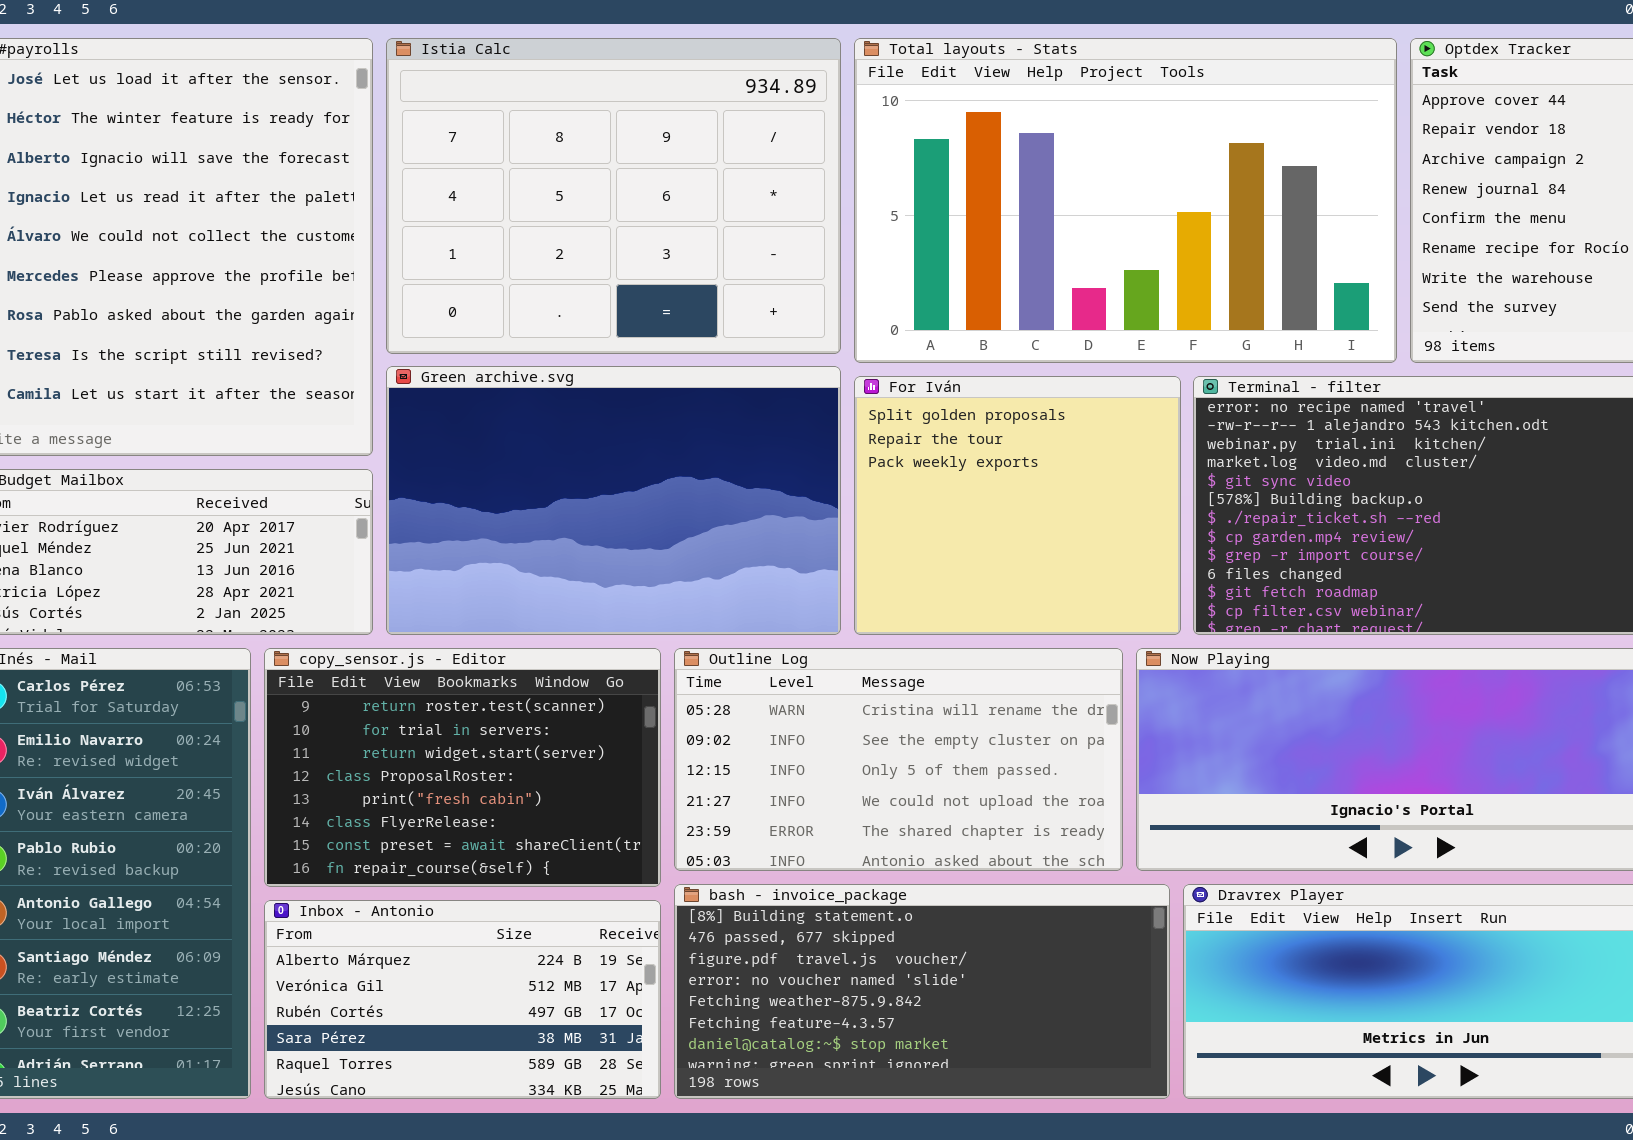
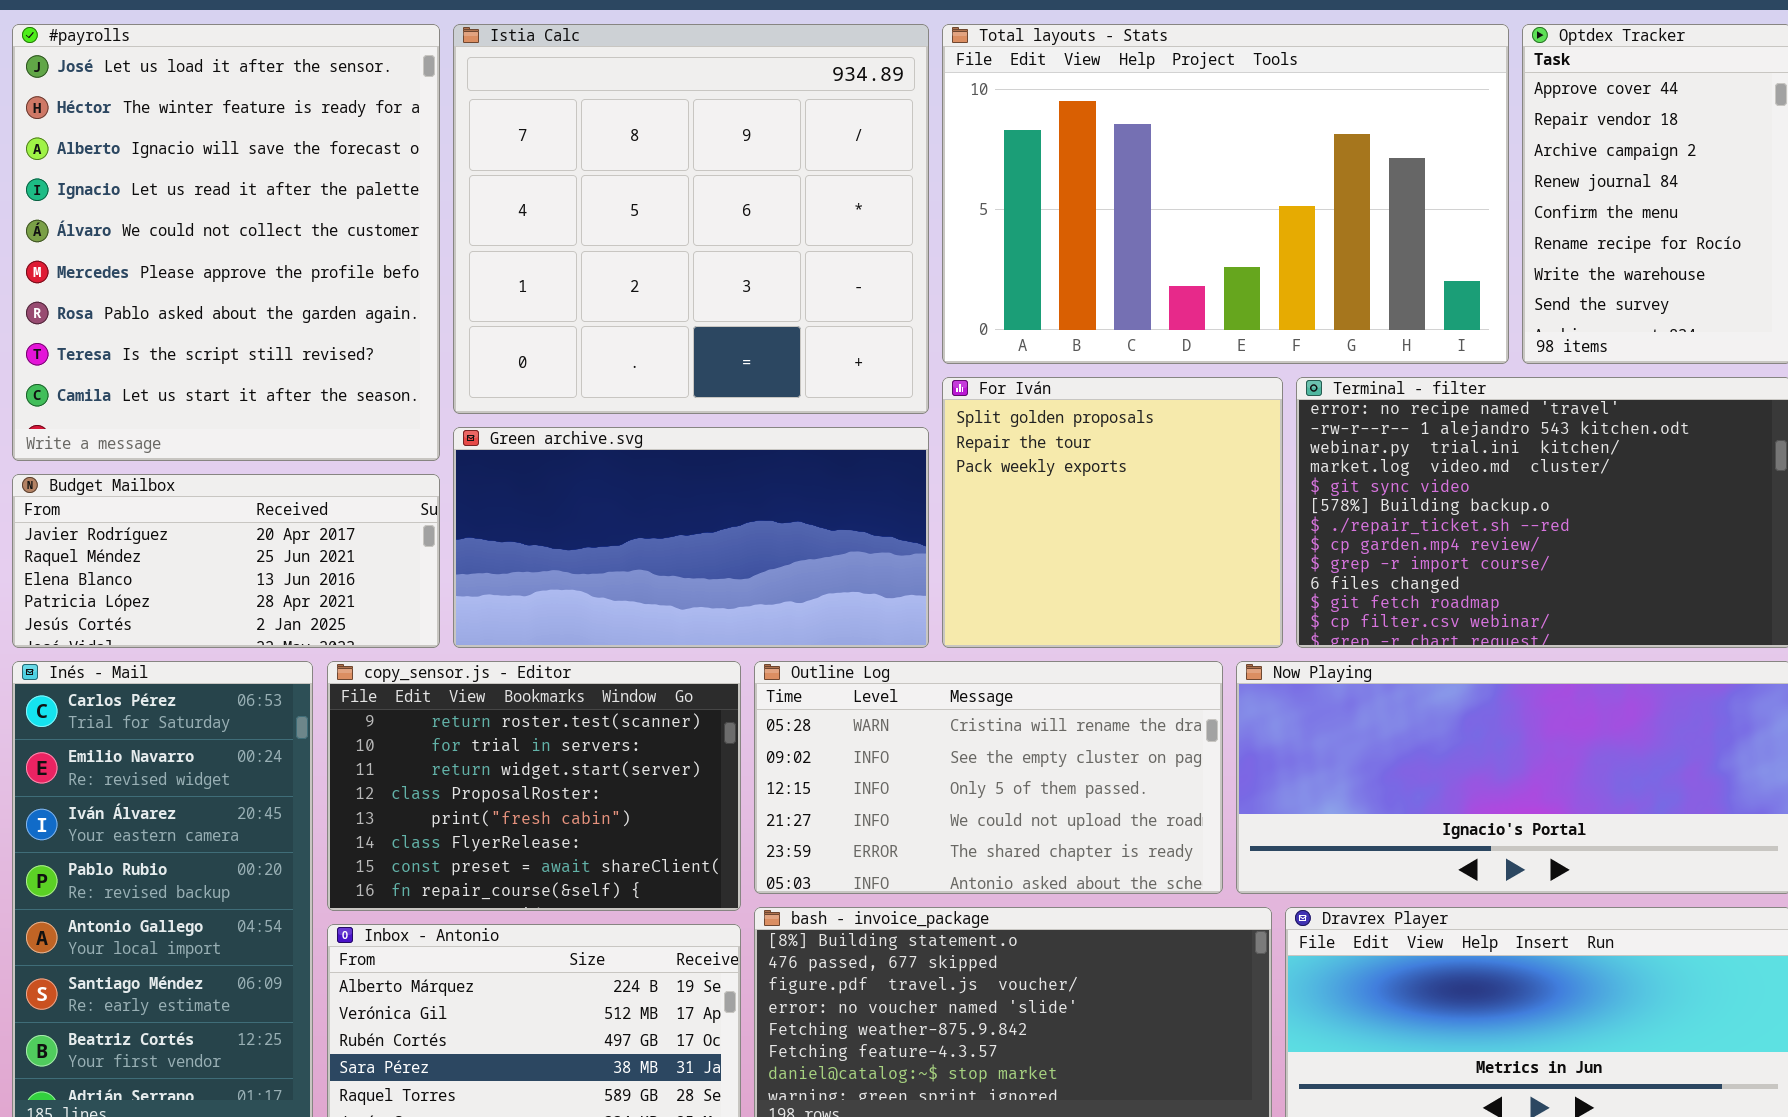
Istia Calc: [386,38,841,354] -> [453,24,929,414], resized
Green archive.svg: [386,366,841,635] -> [453,427,929,648], resized

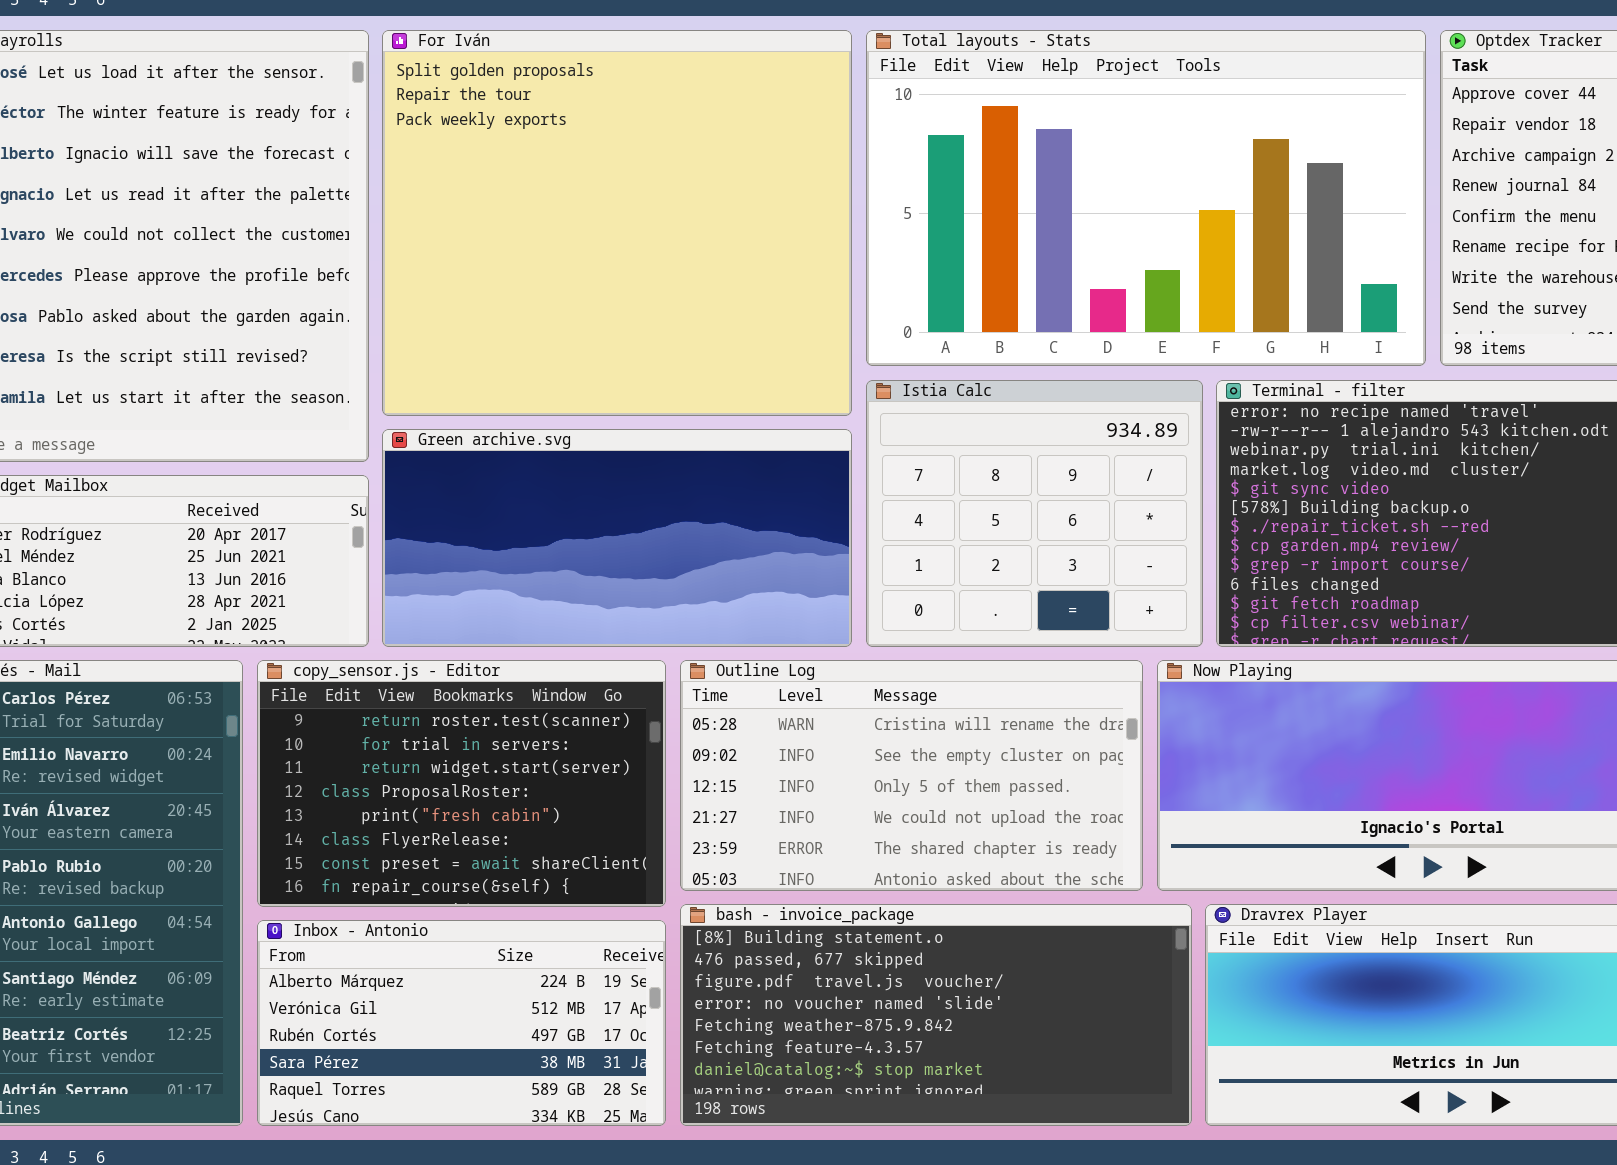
Istia Calc: [453,24,929,414] -> [866,380,1203,647], moved, resized
For Iván: [942,377,1283,648] -> [382,30,852,416], moved, resized

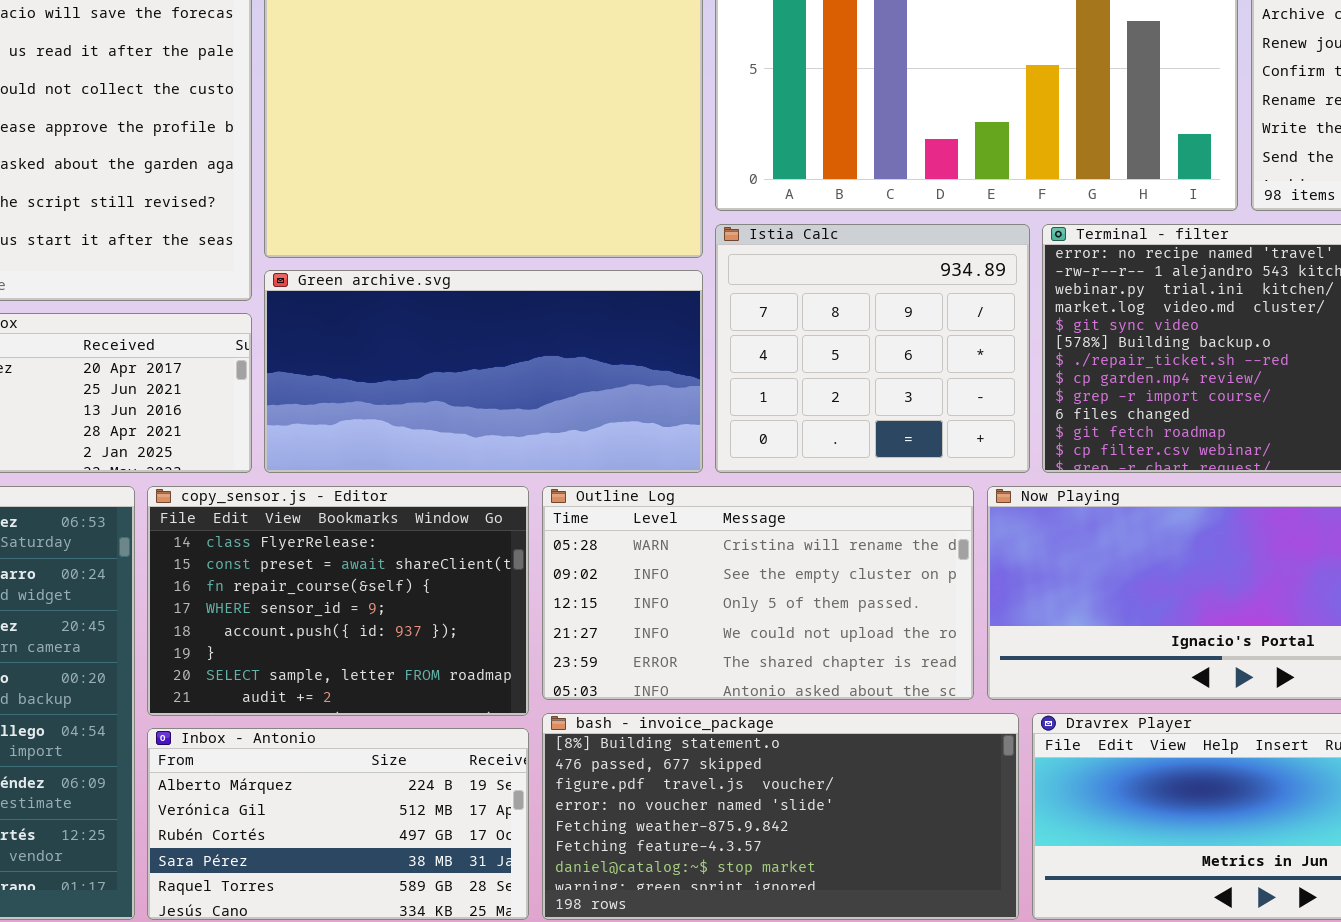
copy_sensor.js - Editor: [257,660,666,907] -> [147,486,529,716], scrolled down 5 rows

